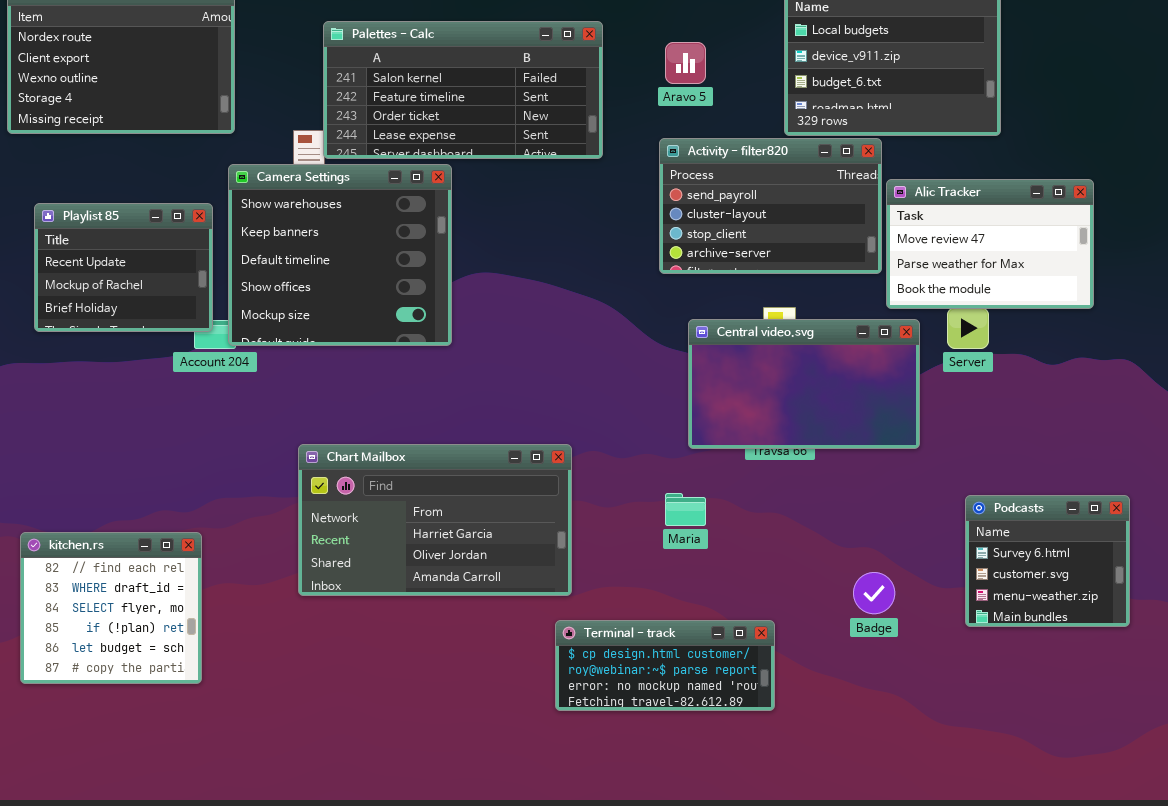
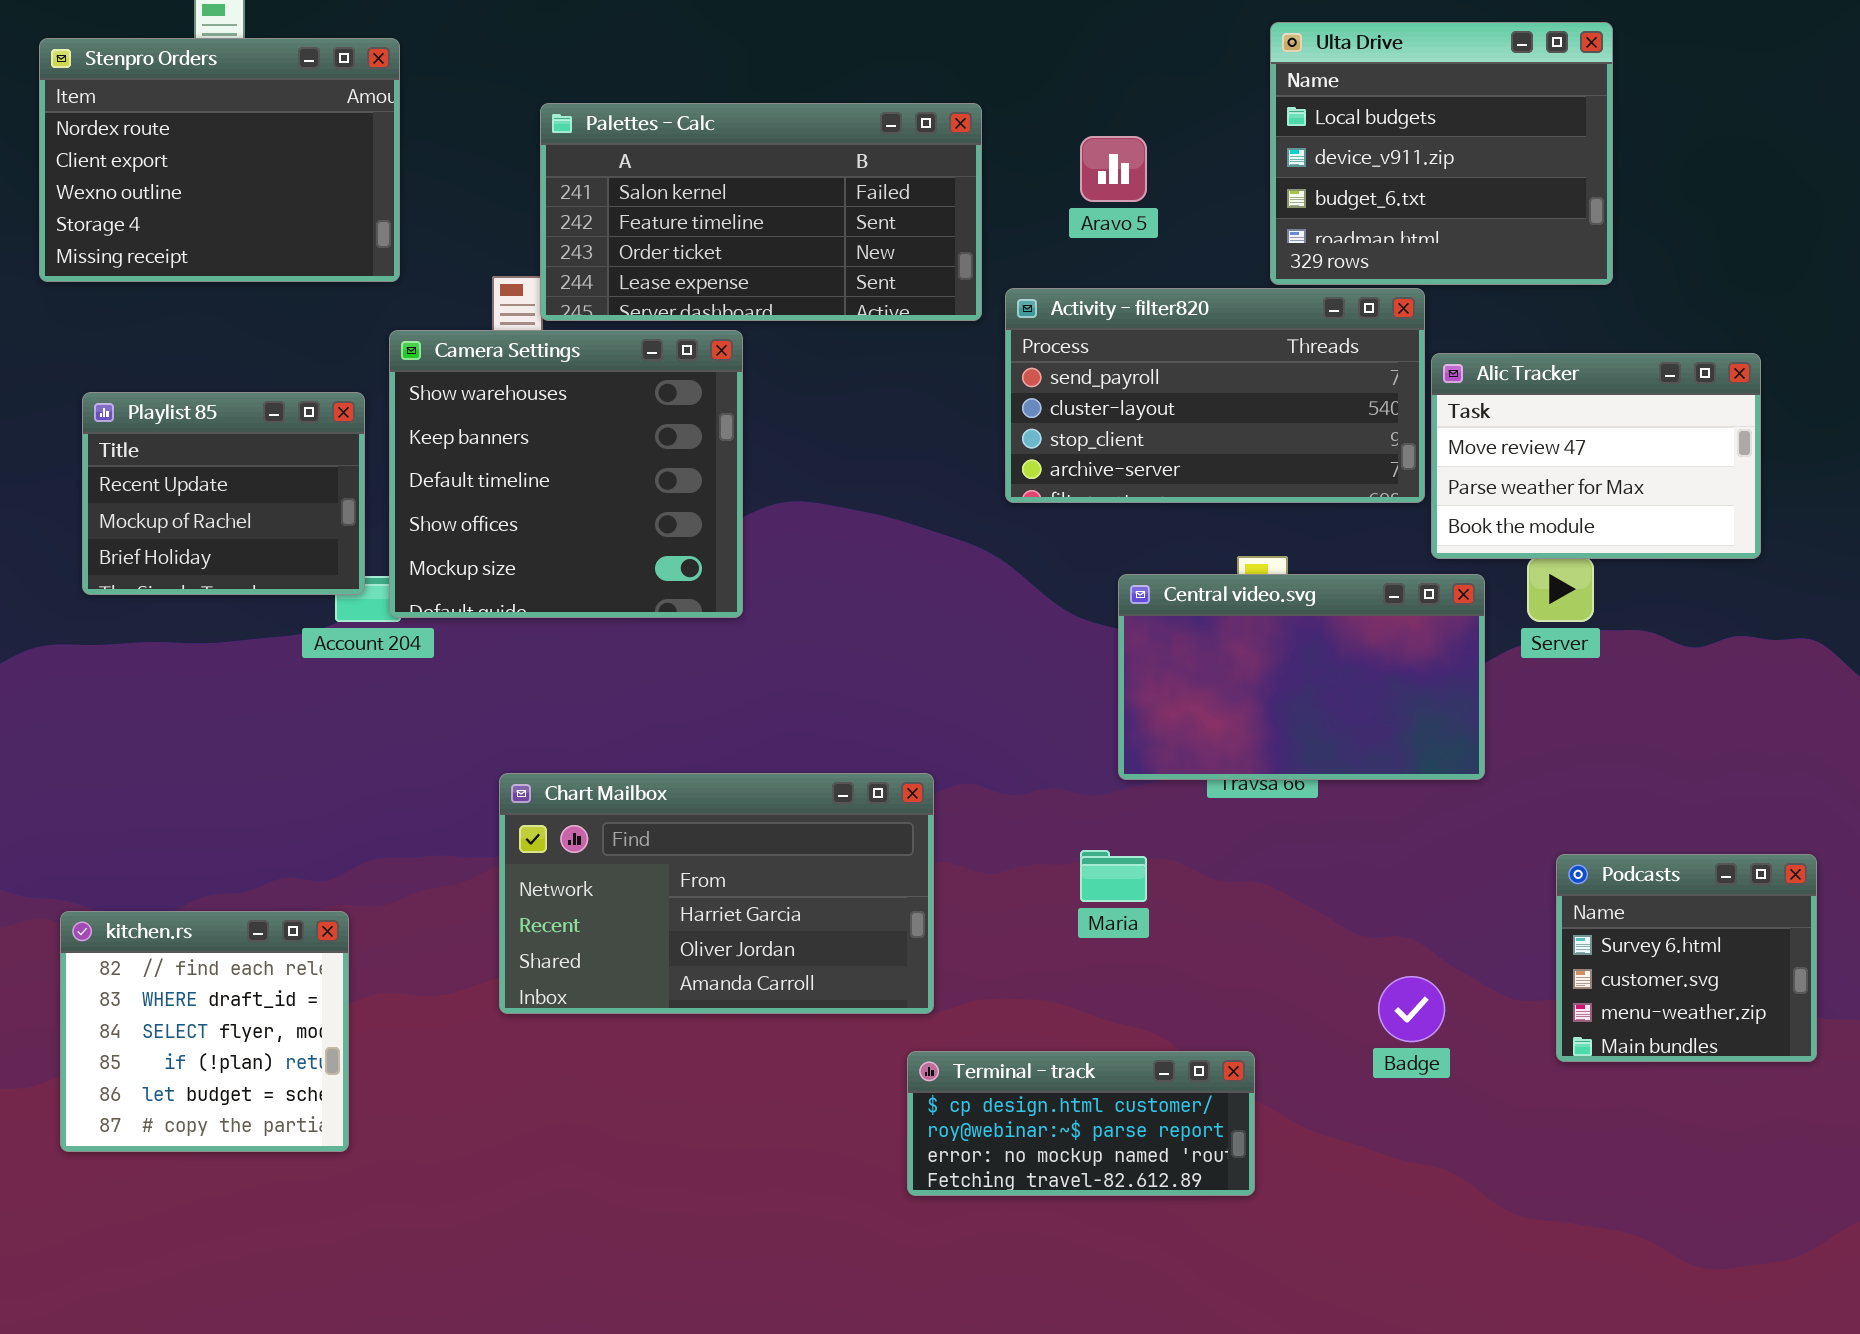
Activity - filter820: [659,138,882,274] -> [1005,288,1425,503], resized

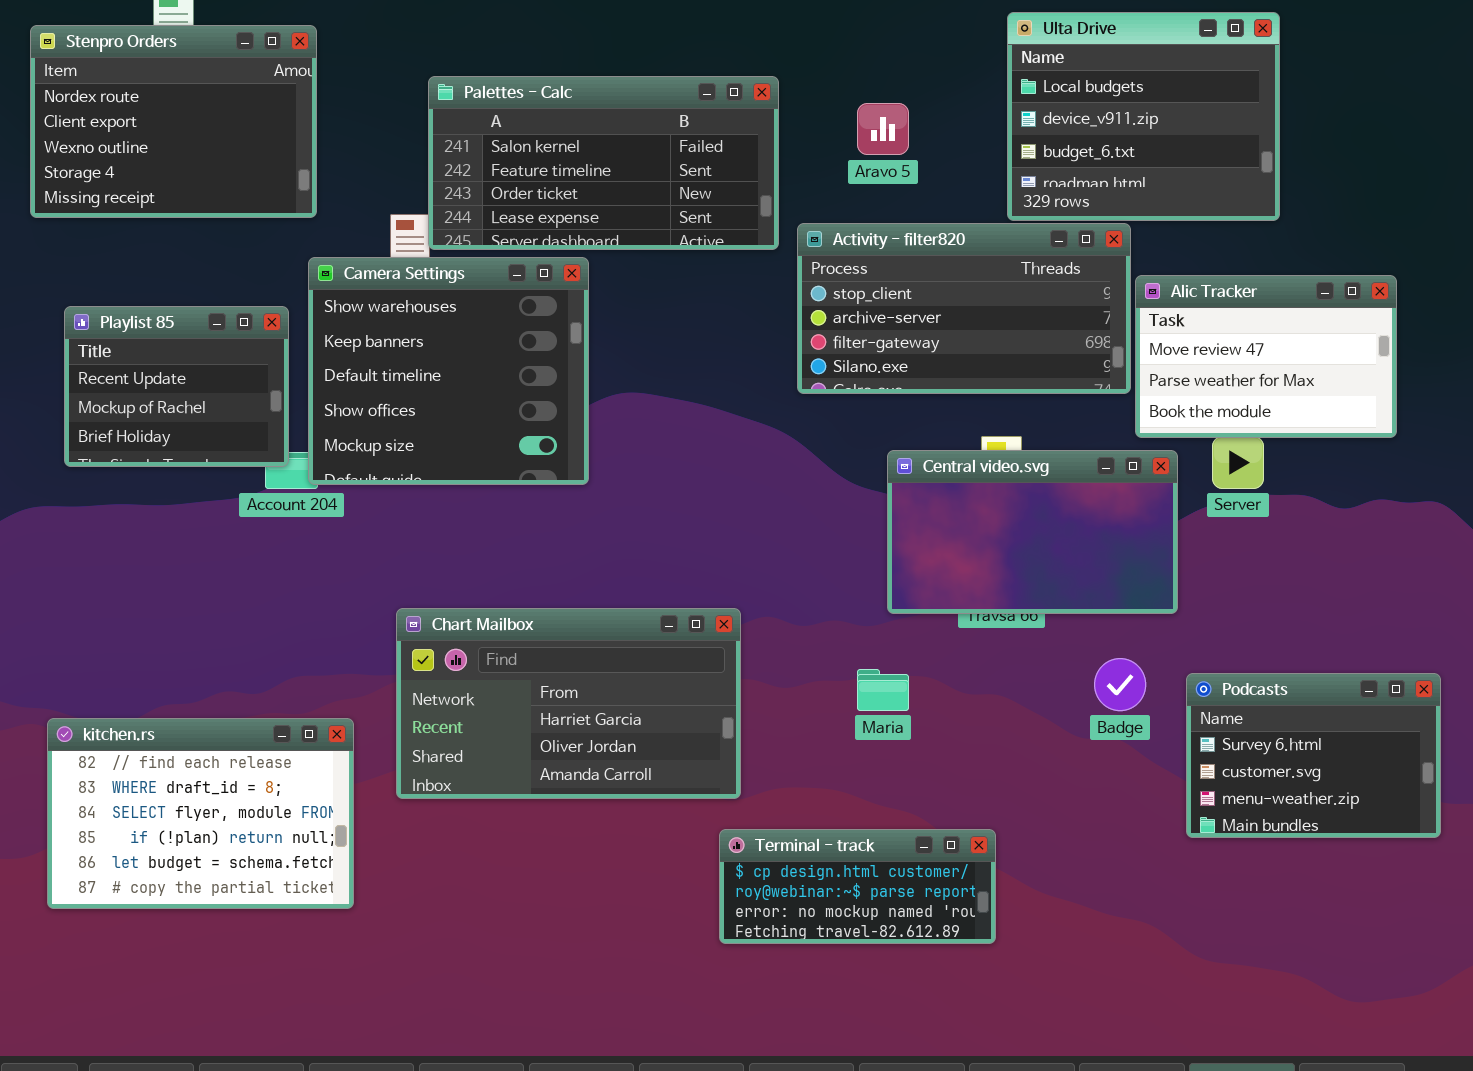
Activity - filter820: [1005,288,1425,503] -> [797,223,1131,394], scrolled down 2 rows
Podcasts: [1556,854,1817,1062] -> [1186,673,1441,838], resized
kitchen.rs: [60,911,349,1152] -> [47,718,354,909], resized
Badge: [1378,976,1445,1042] -> [1094,658,1146,711], moved

